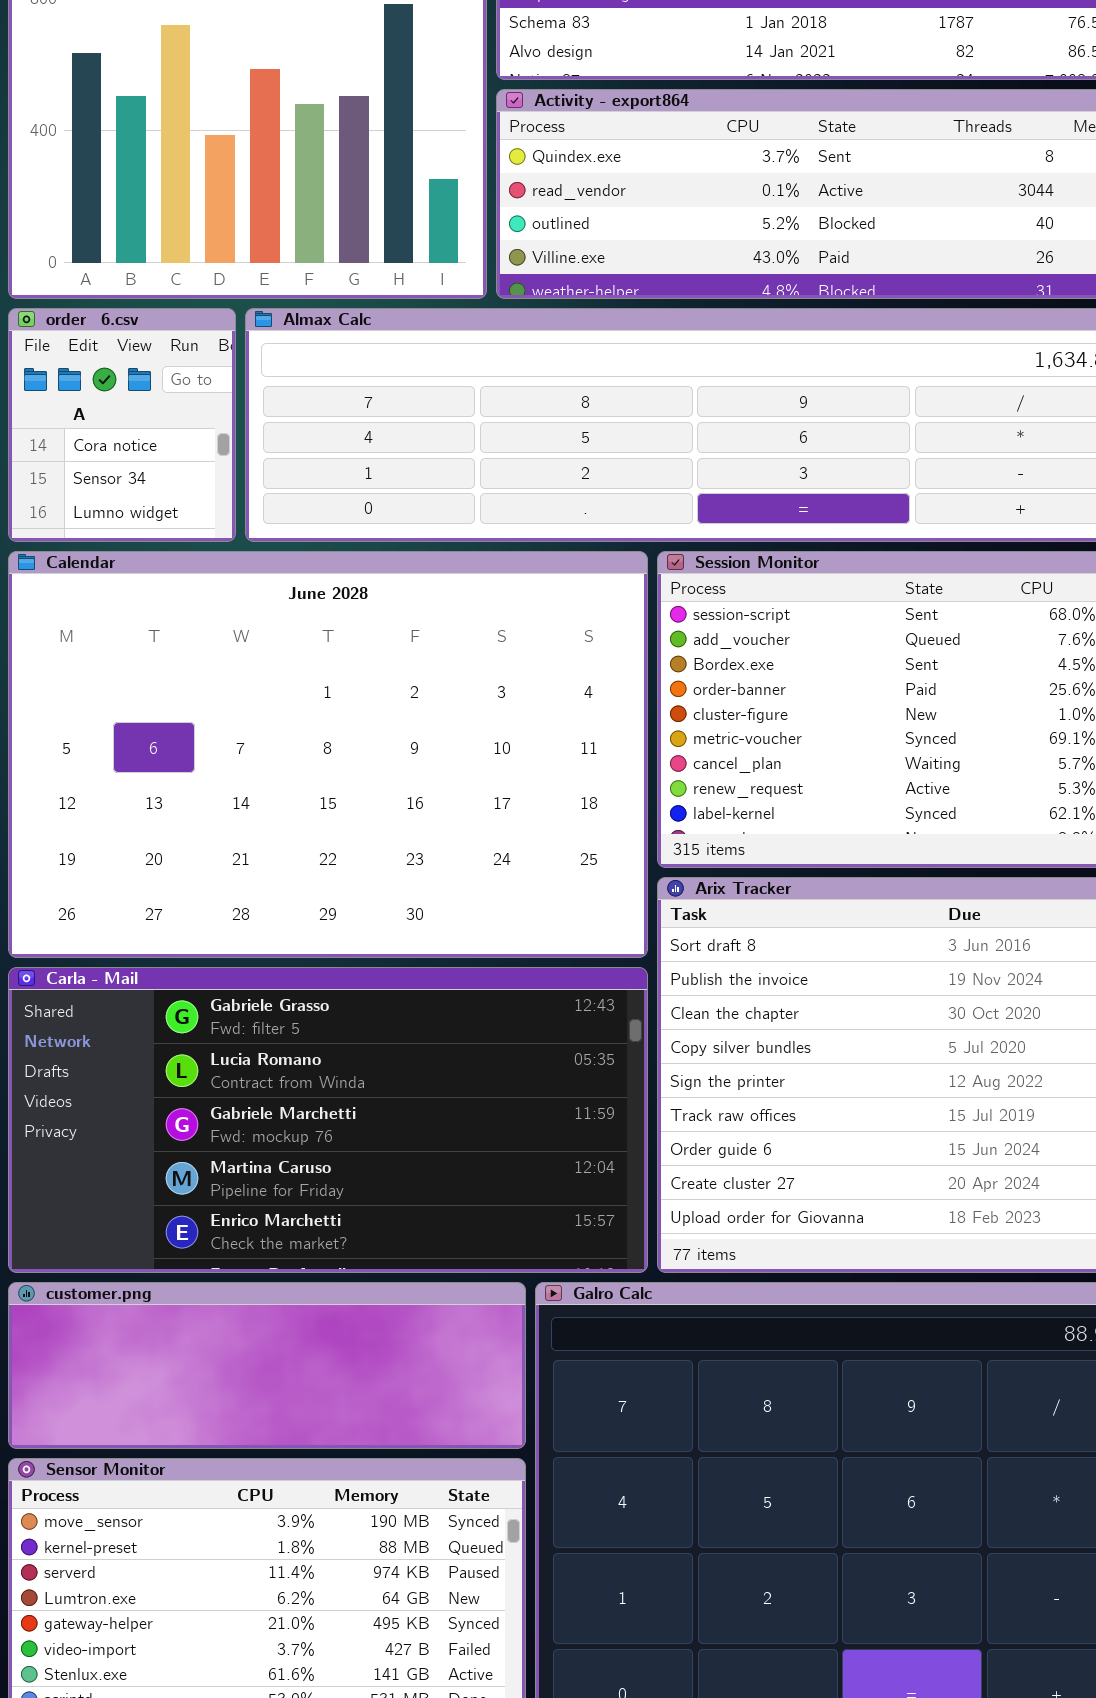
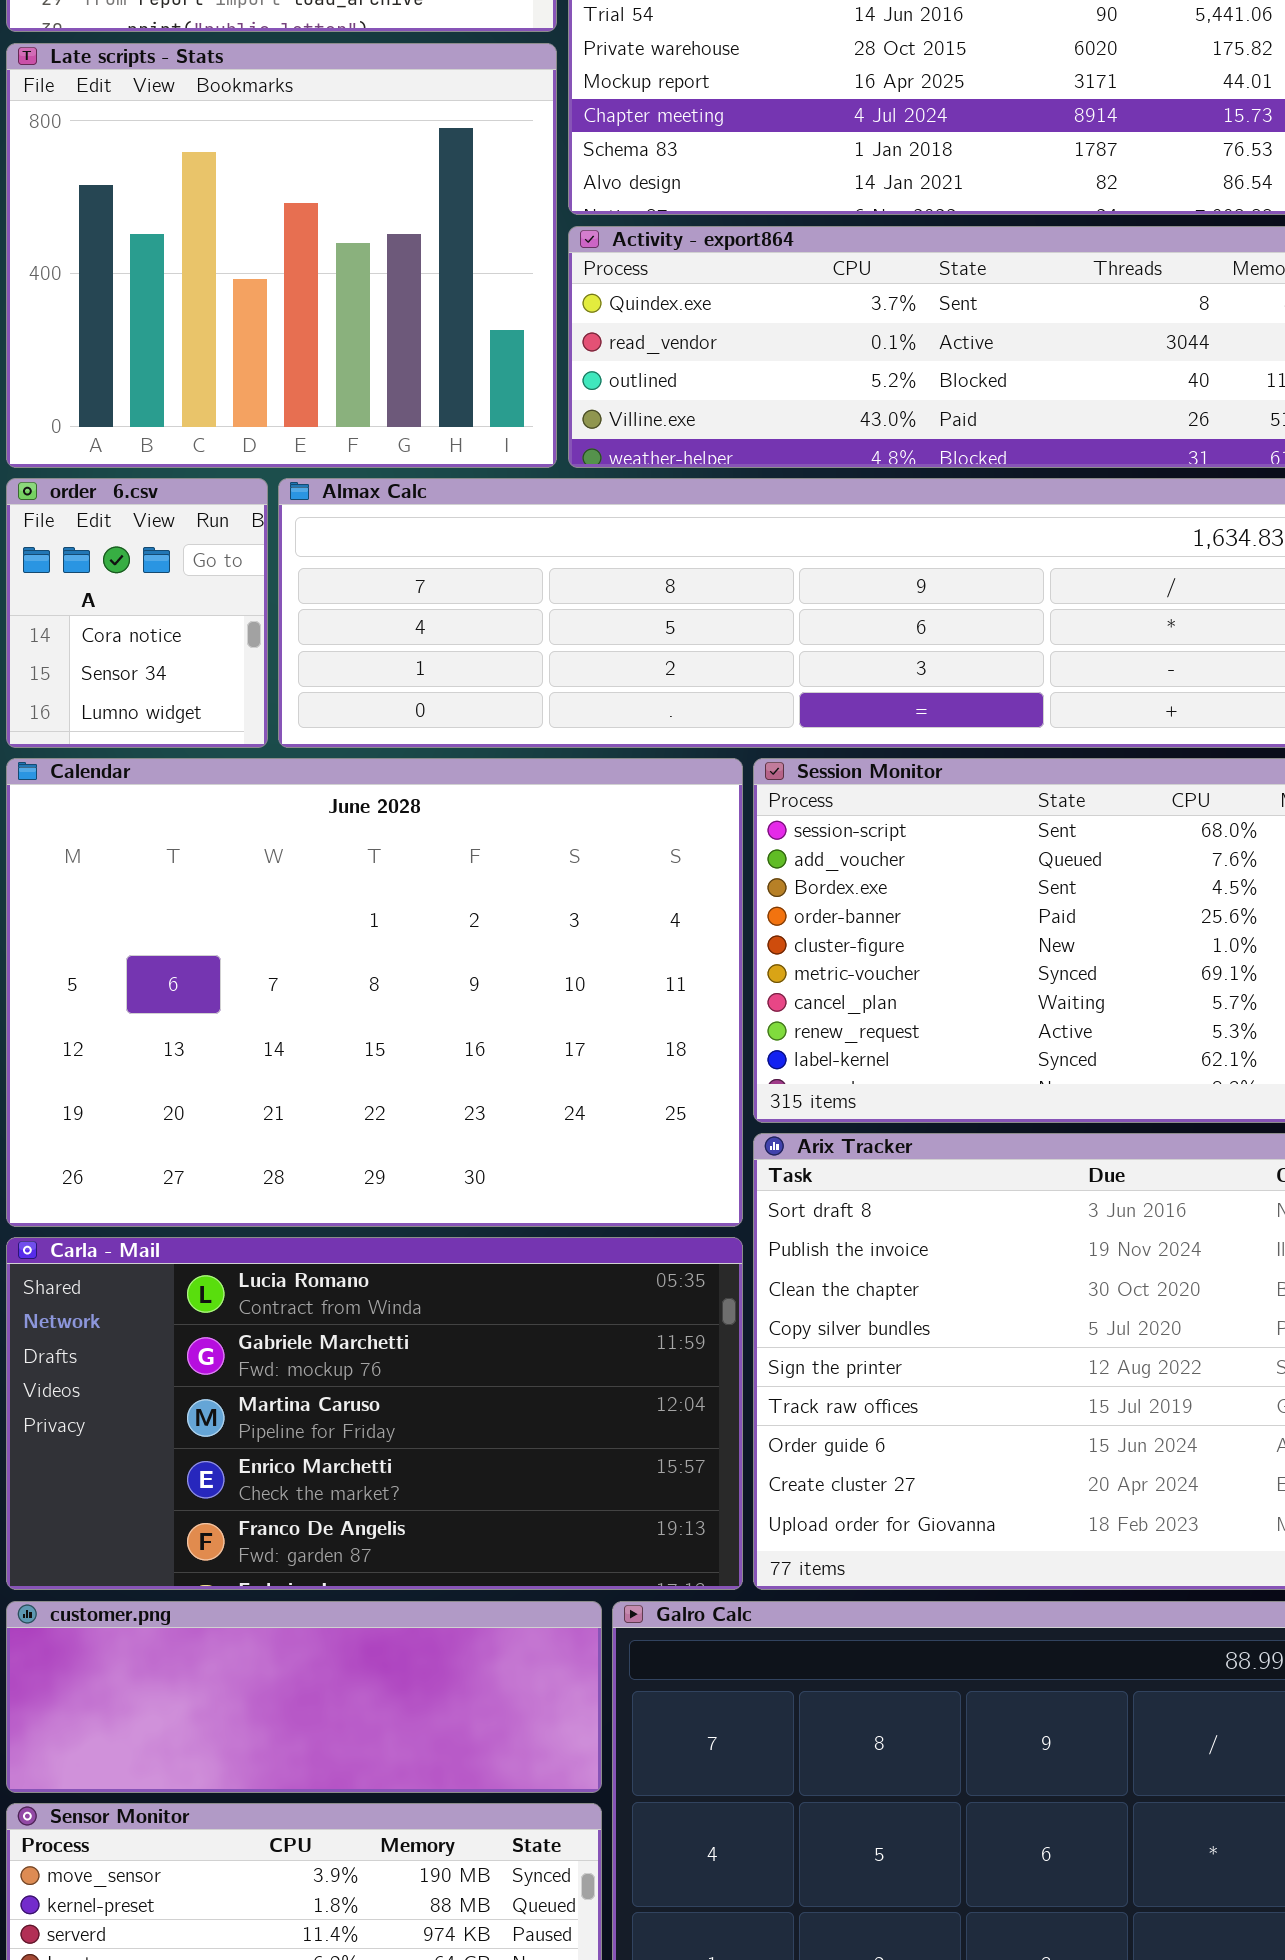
Carla - Mail: [8,967,648,1273] -> [6,1237,743,1590], scrolled down 1 row

